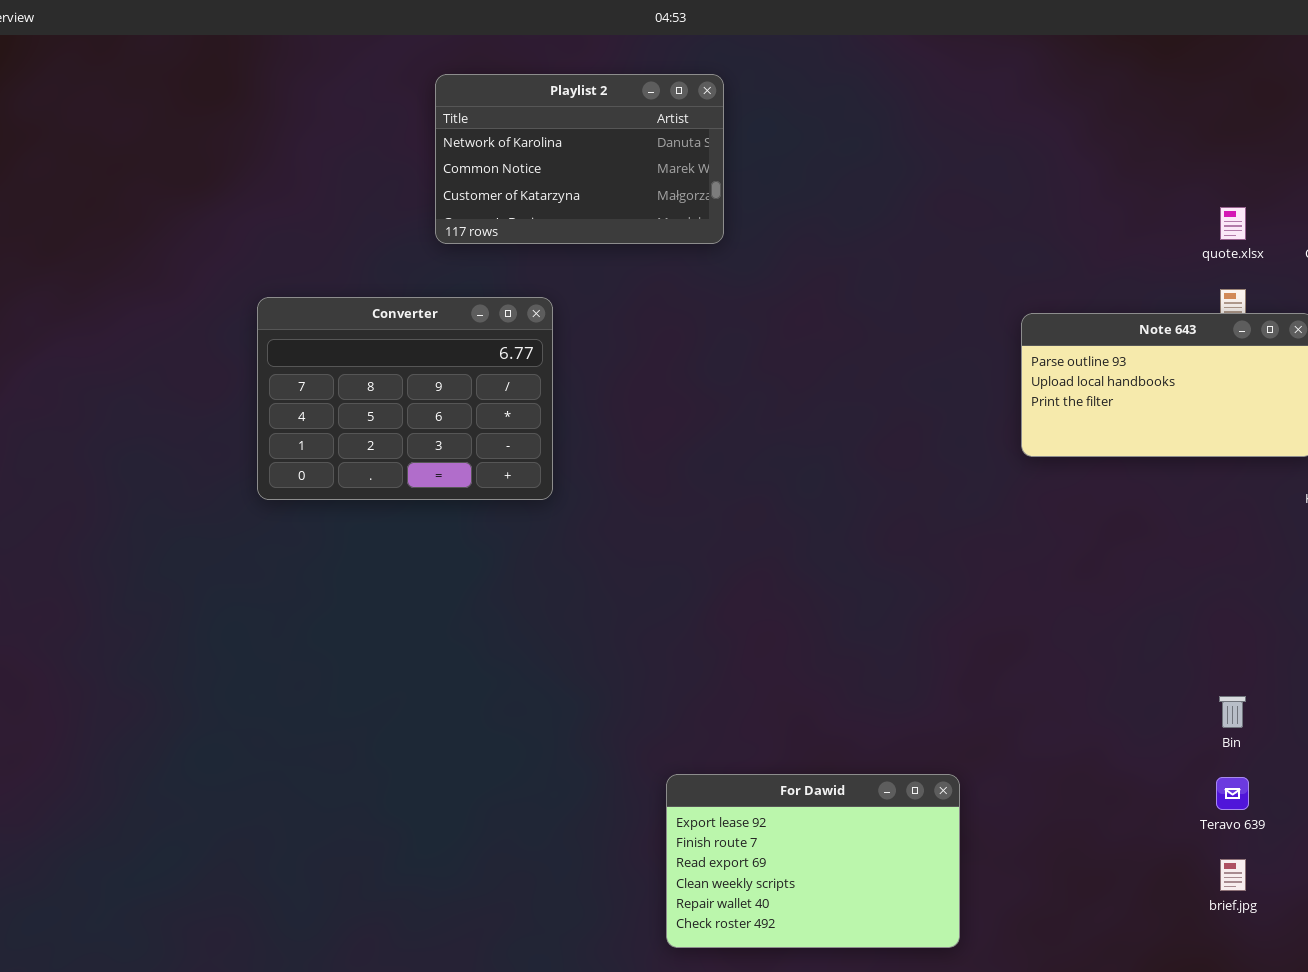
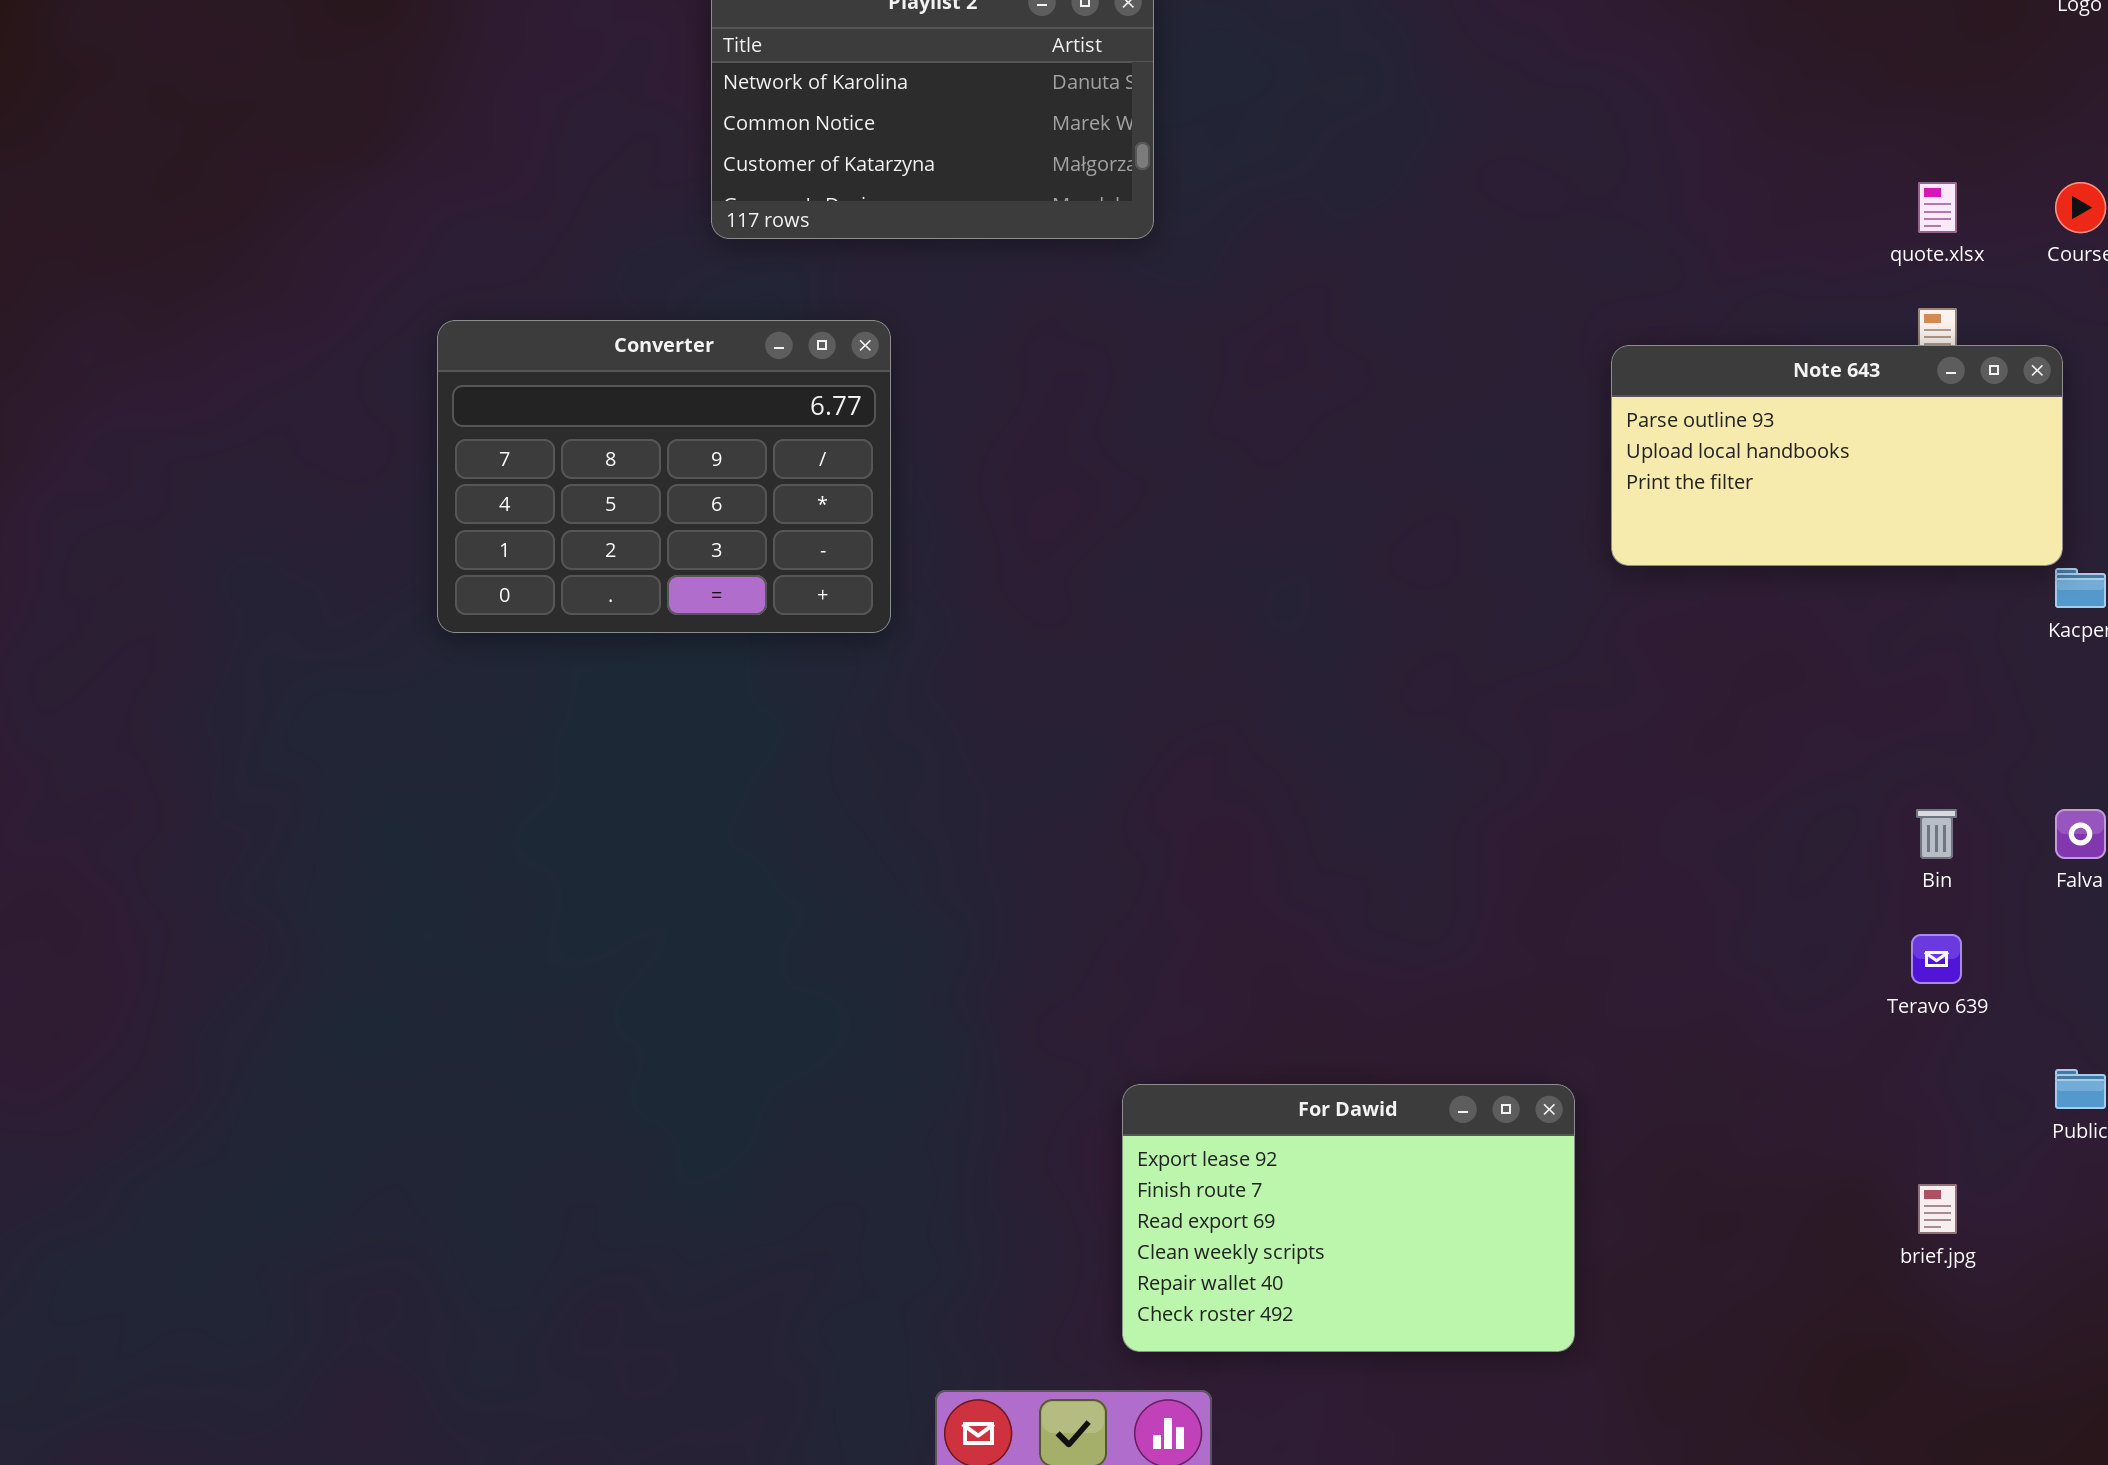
Bin: [1219,696,1246,728] -> [1916,809,1957,859], moved
For Dawid: [666,774,960,948] -> [1122,1084,1575,1352], moved
Teravo 639: [1216,777,1249,810] -> [1911,934,1962,984], moved

